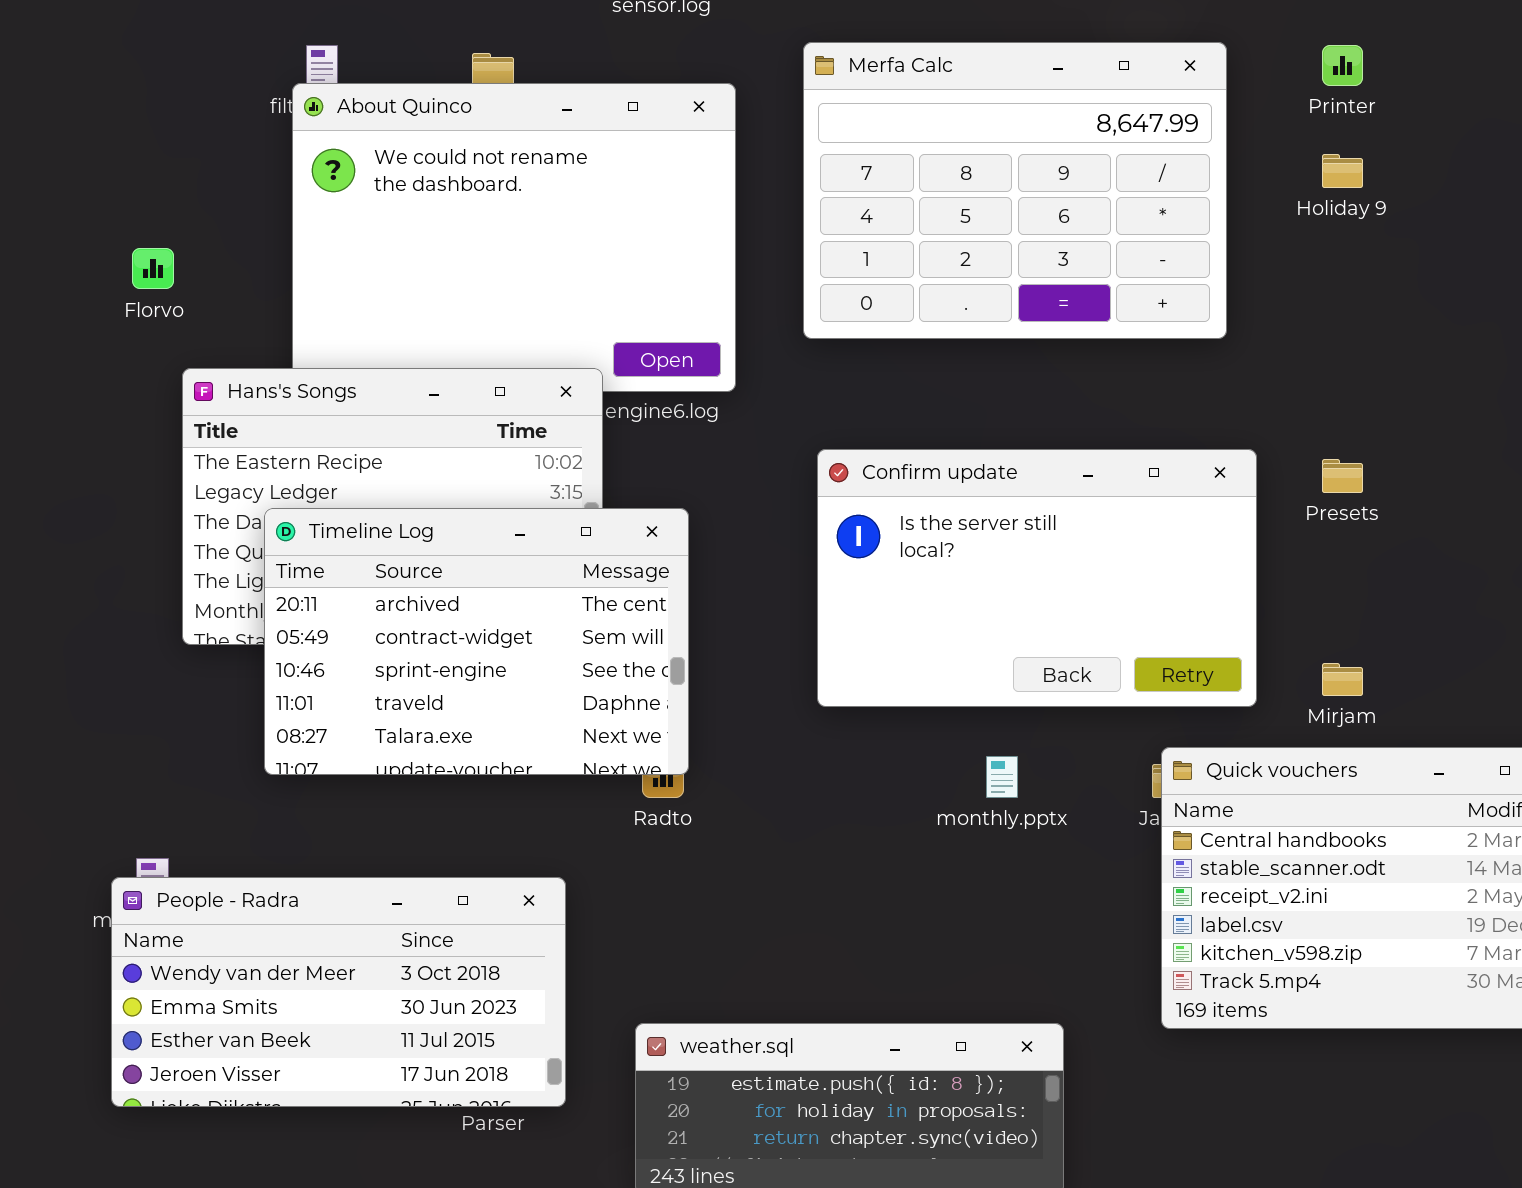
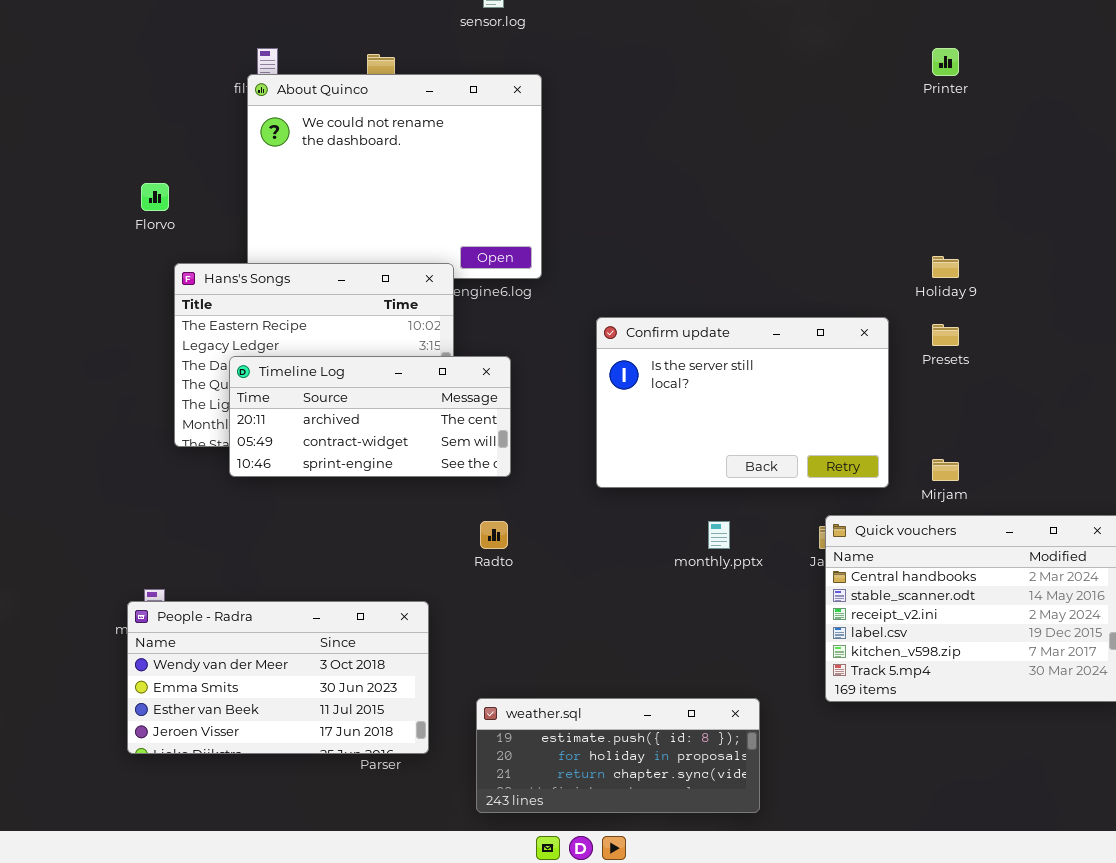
Merfa Calc: [803,42,1227,339] -> none, closed
Holiday 9: [1322,154,1363,188] -> [932,256,959,278], moved
Timeline Log: [264,508,689,775] -> [229,356,511,477], resized

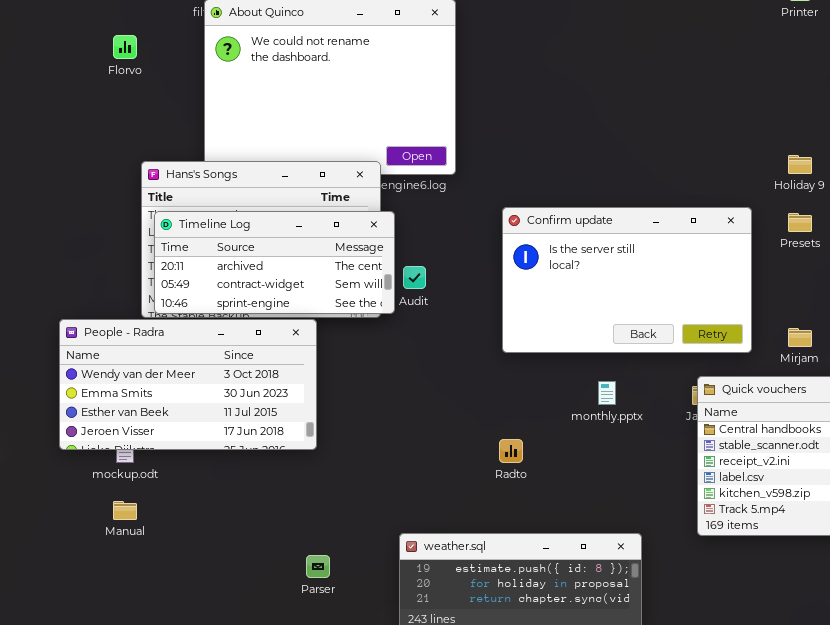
Florvo: [141,183,169,211] -> [113,35,137,59], moved
Timeline Log: [229,356,511,477] -> [154,211,395,314], moved
Radto: [480,521,508,549] -> [499,439,523,463], moved
People - Radra: [127,601,429,754] -> [59,319,317,450], moved

